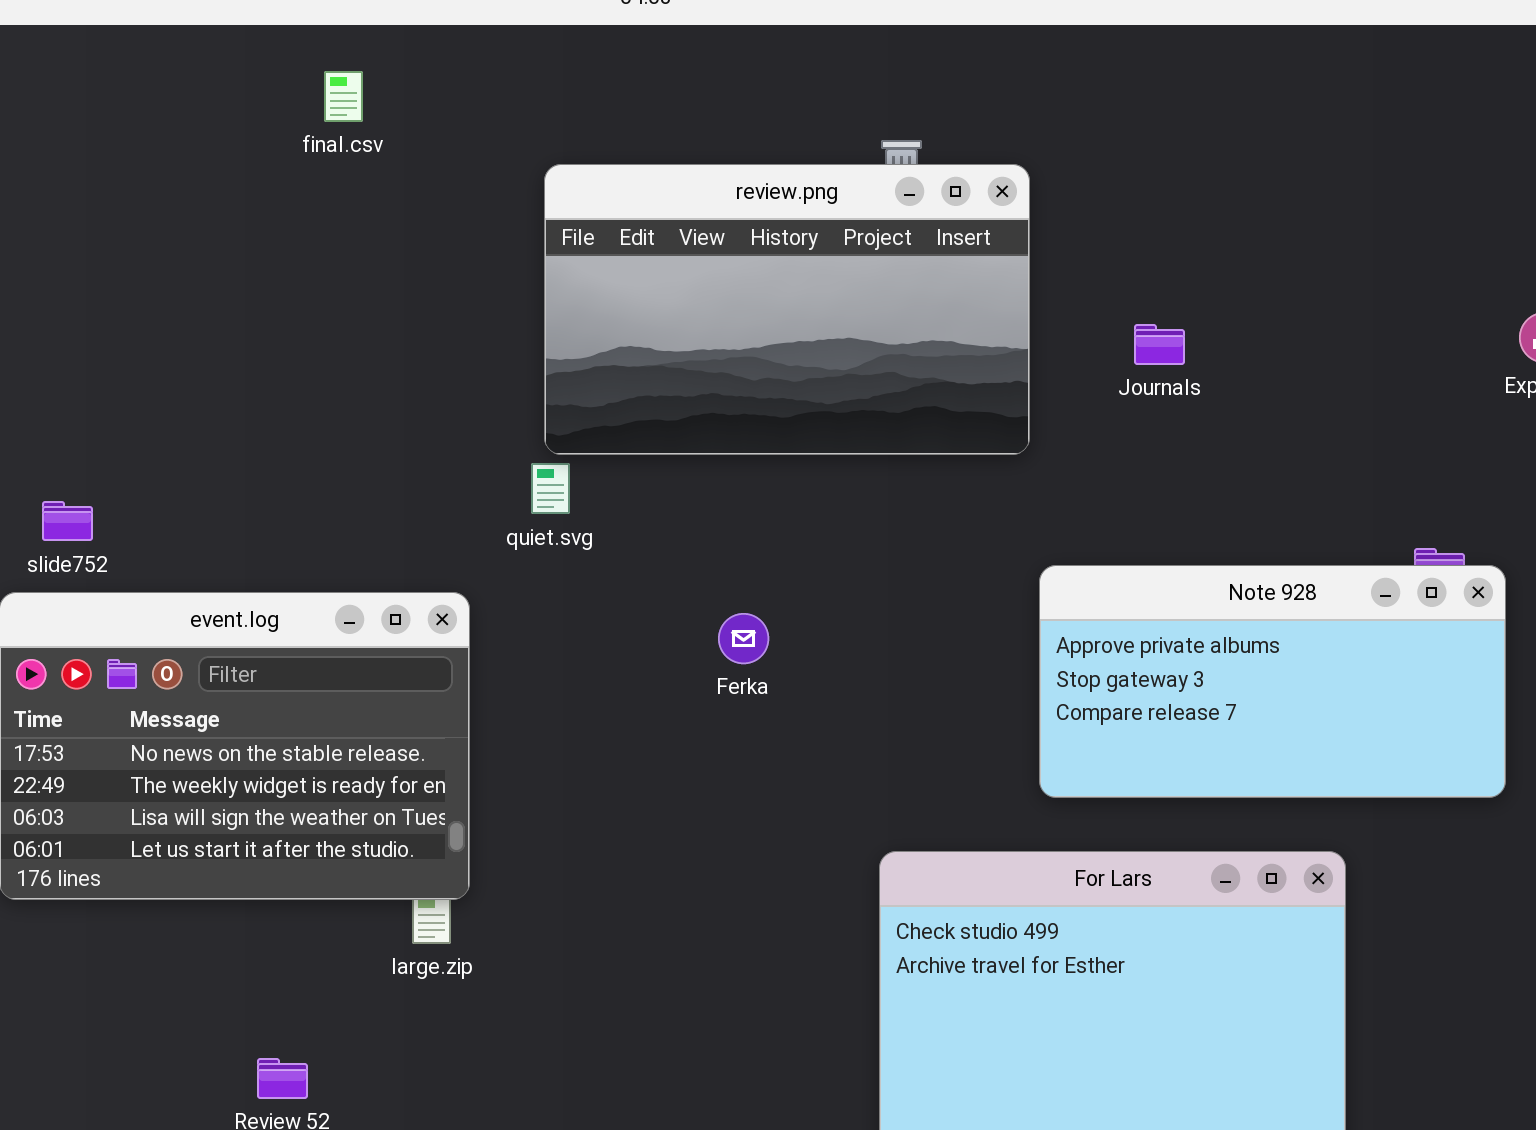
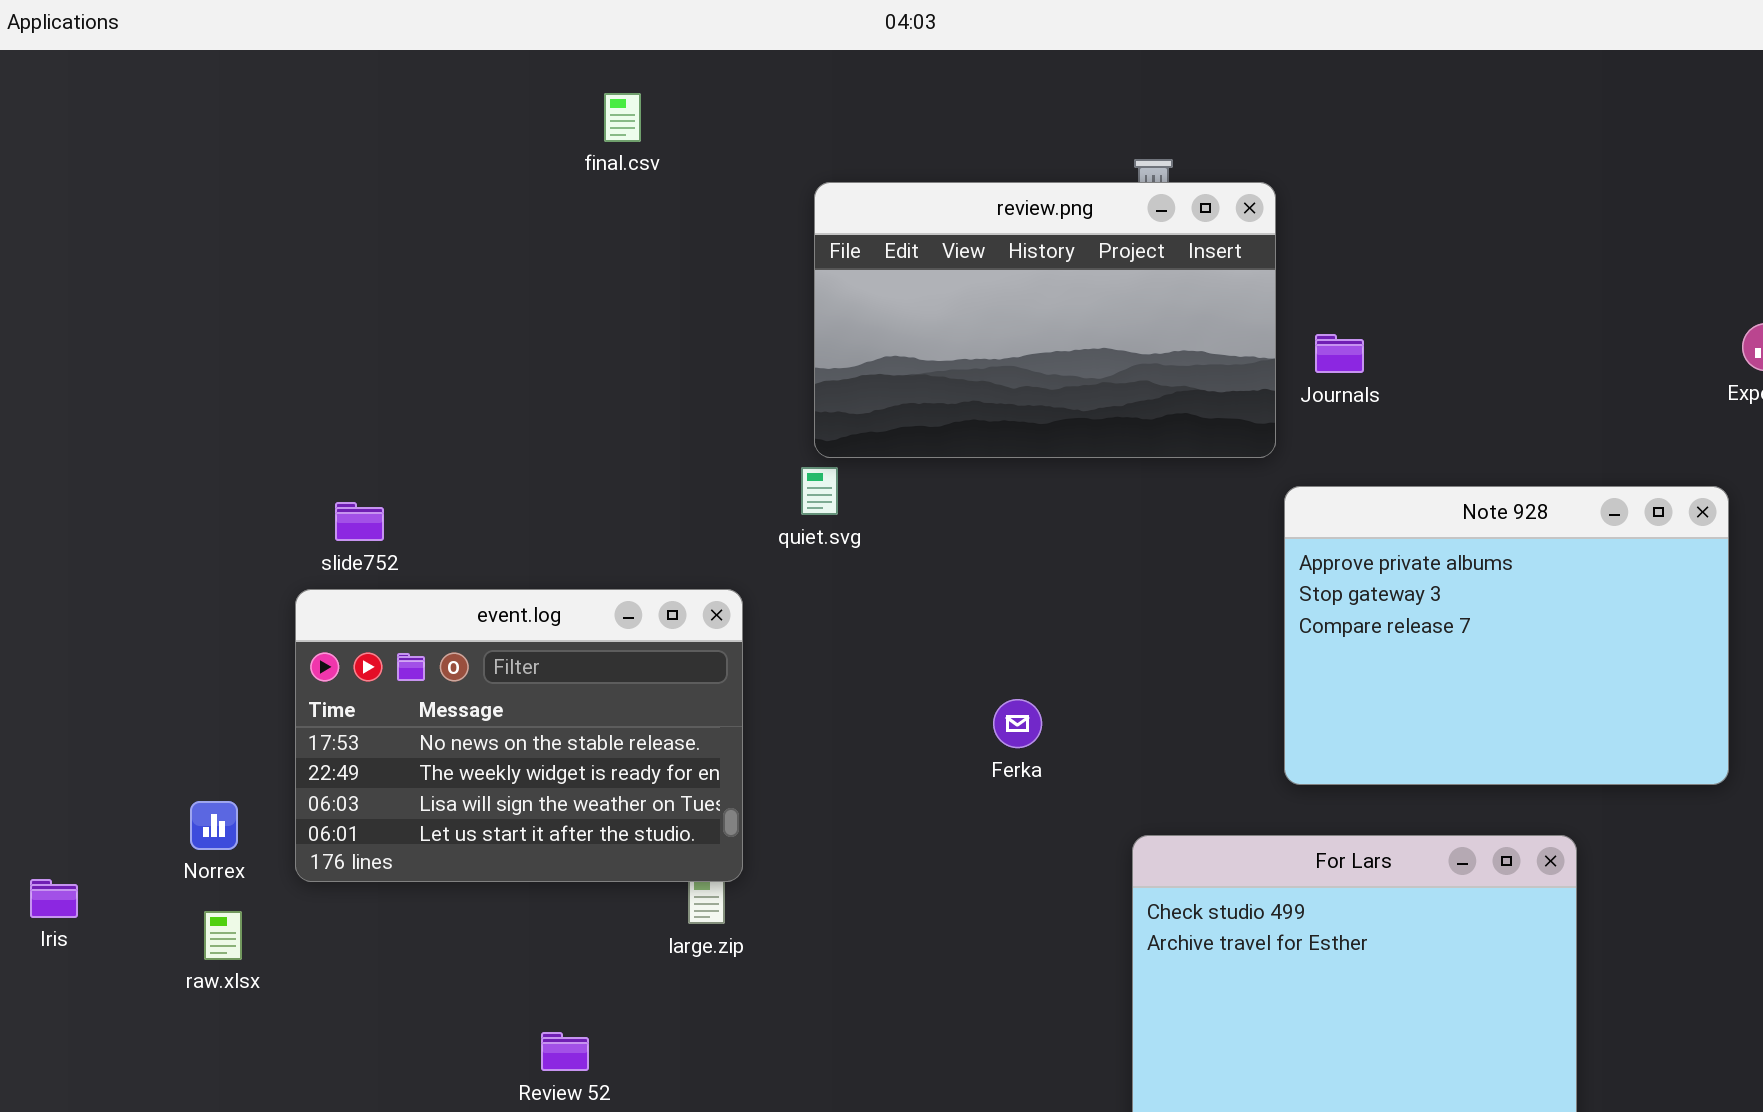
Journals: [1134,324,1185,365] -> [1315,334,1364,373], moved
Note 928: [1039,565,1506,798] -> [1284,486,1729,785], resized
Ferka: [718,613,769,664] -> [993,699,1042,748], moved

